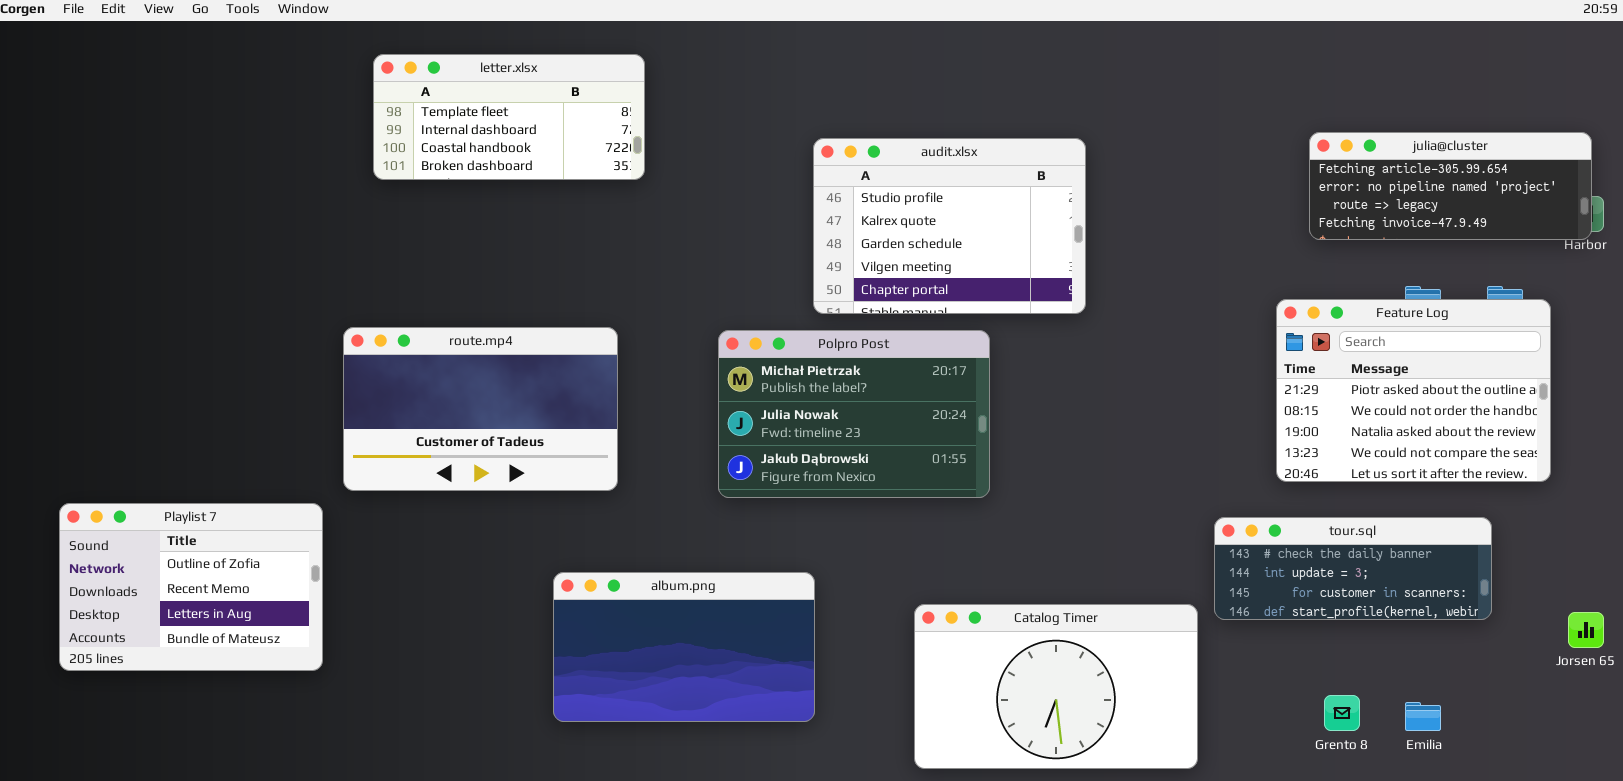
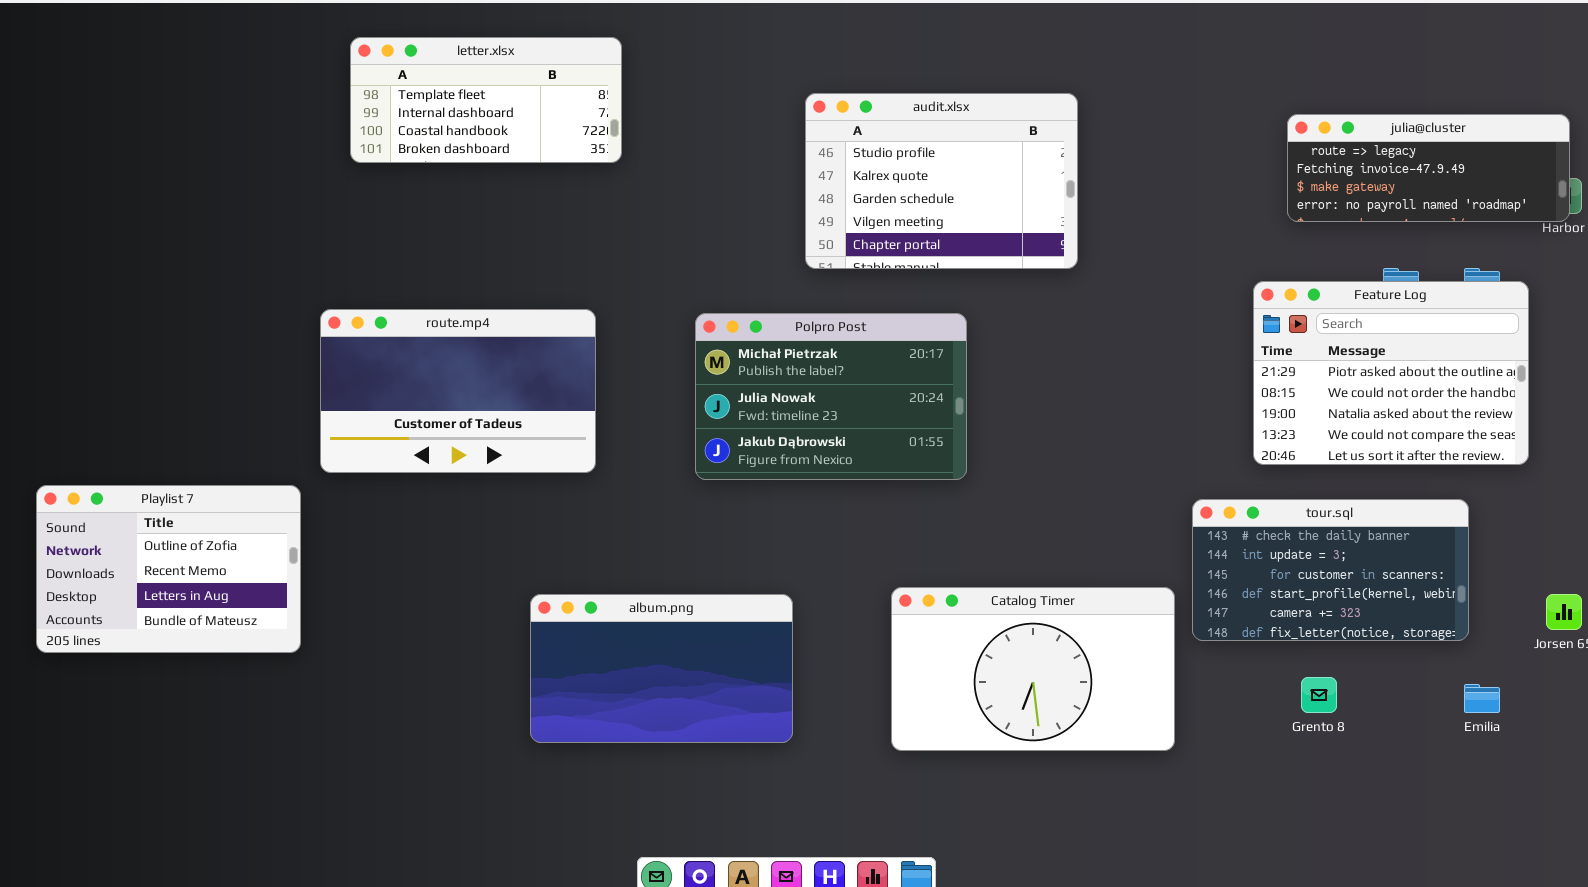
julia@cluster: [1309,132,1592,240] -> [1287,114,1570,222], scrolled down 2 rows
audit.xlsx: [813,138,1086,314] -> [805,93,1078,269], moved
tour.sql: [1214,517,1492,620] -> [1192,499,1469,641], resized
album.png: [553,572,815,722] -> [530,594,793,743], moved
Emilia: [1405,702,1441,731] -> [1464,684,1500,713], moved

